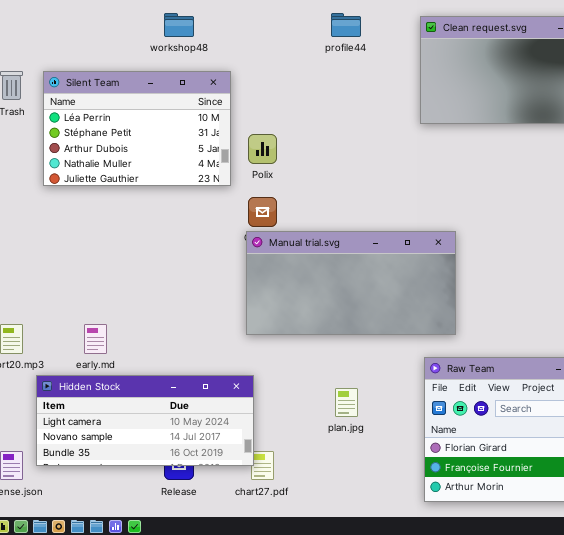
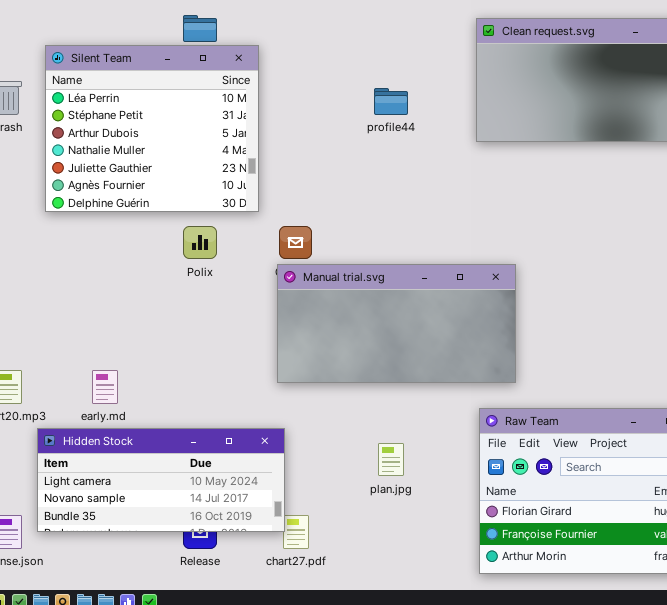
profile44: [331,13,361,37] -> [374,88,408,115], moved
Silent Team: [43,71,231,186] -> [45,45,259,212], resized
Polix: [248,134,277,164] -> [183,226,217,259], moved

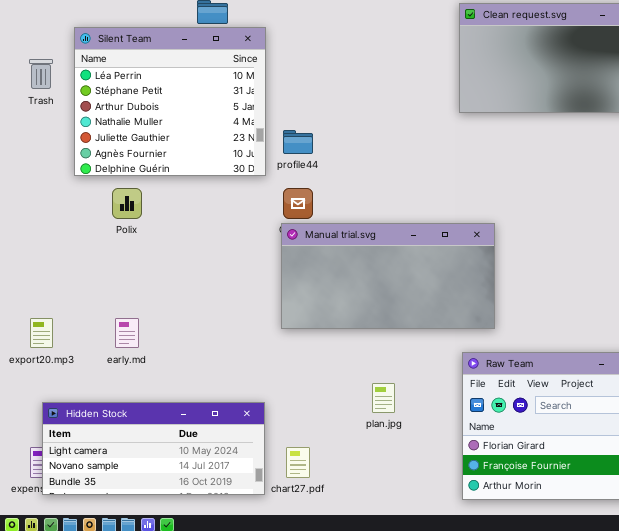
profile44: [374,88,408,115] -> [283,130,313,154], moved
Polix: [183,226,217,259] -> [112,188,142,219], moved
Hidden Stock: [37,428,285,532] -> [42,402,265,495], moved

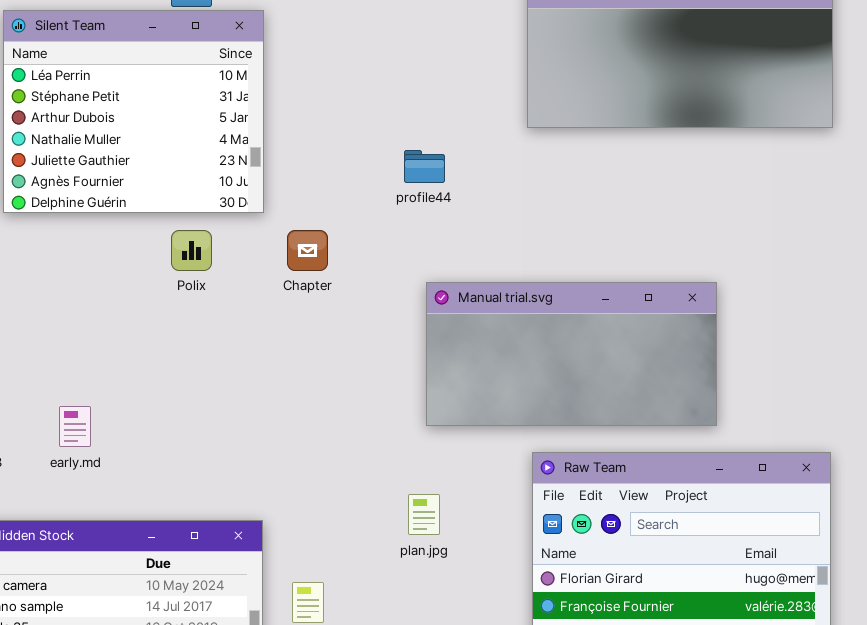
profile44: [283,130,313,154] -> [404,150,445,183], moved
Polix: [112,188,142,219] -> [171,230,212,271], moved
Manual trial.svg: [281,223,495,329] -> [426,282,717,426], moved

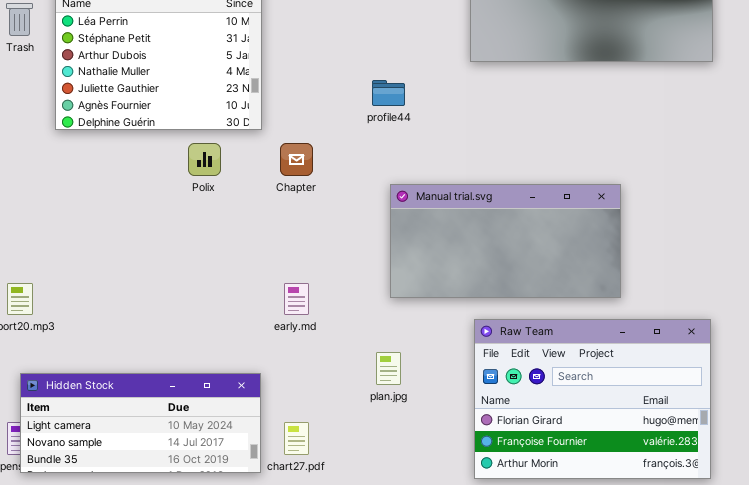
early.md: [59,406,91,447] -> [284,283,309,315], moved

